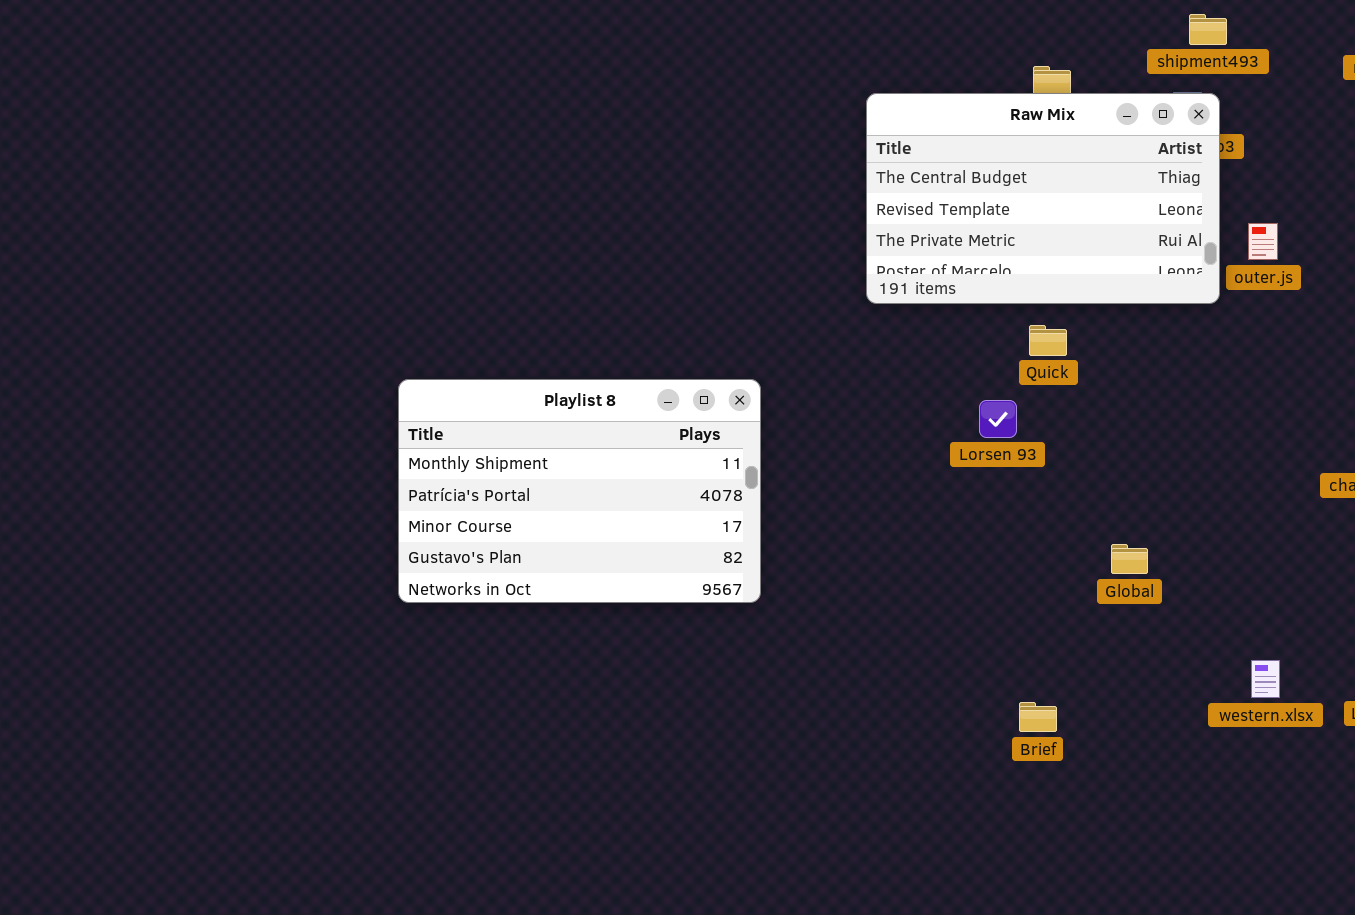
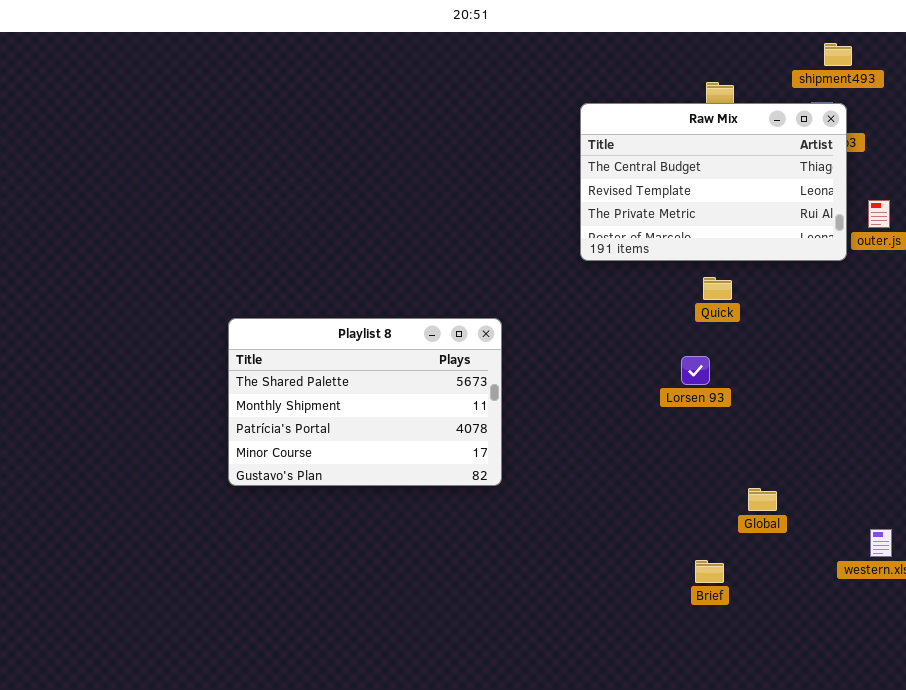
Playlist 8: [398,379,761,603] -> [228,318,502,486], scrolled up 1 row
Lorsen 93: [979,400,1017,438] -> [681,356,710,385], moved
Global: [1111,544,1148,574] -> [748,488,777,511], moved

